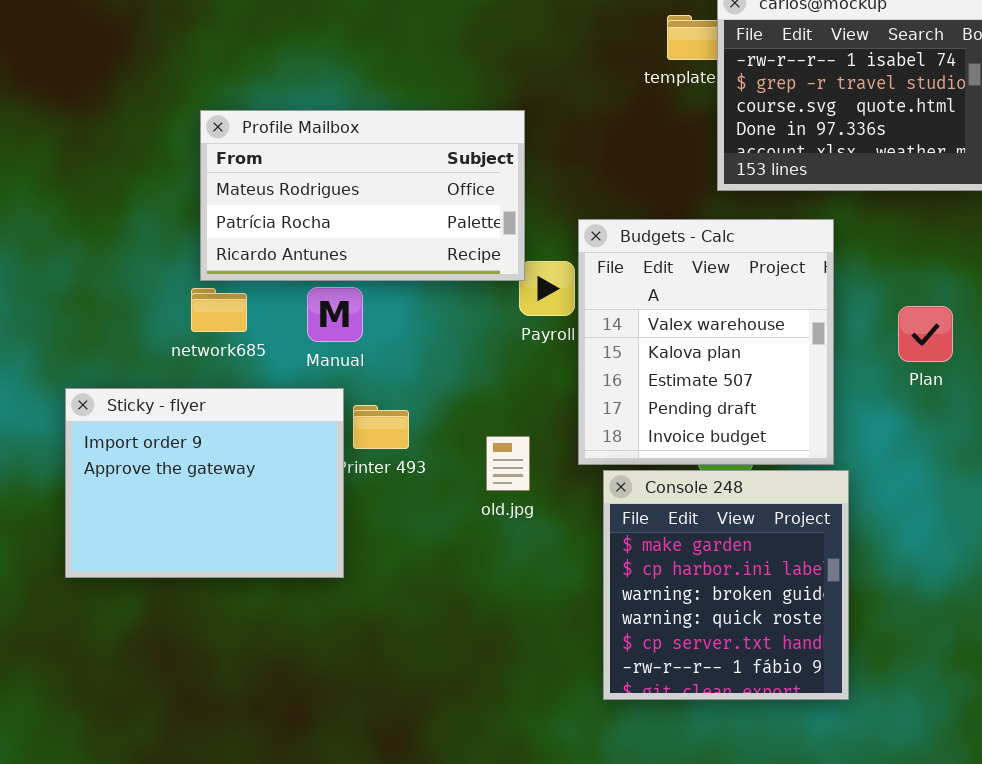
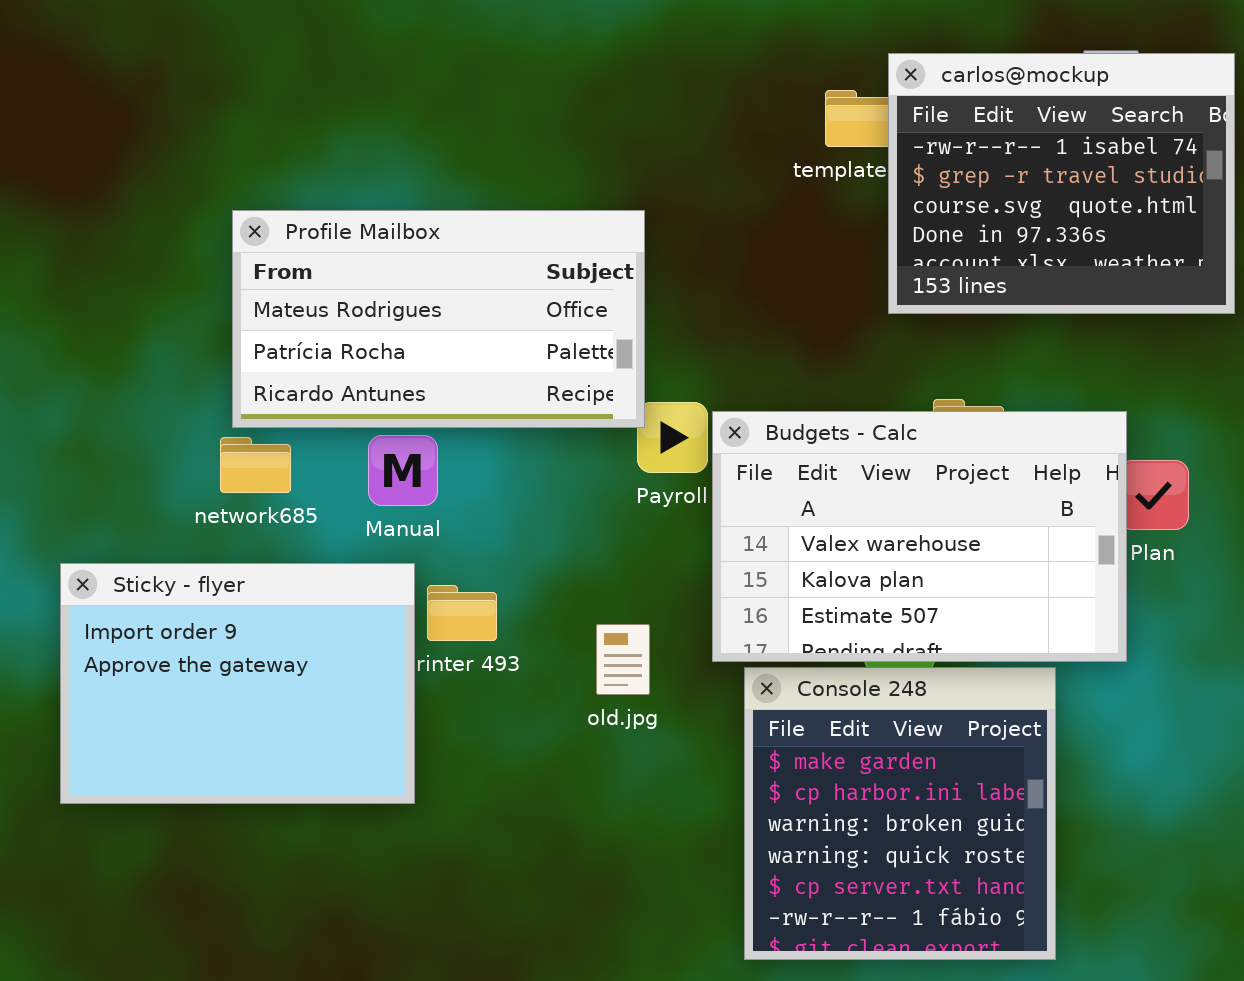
Budgets - Calc: [578,219,834,465] -> [712,411,1127,662], resized

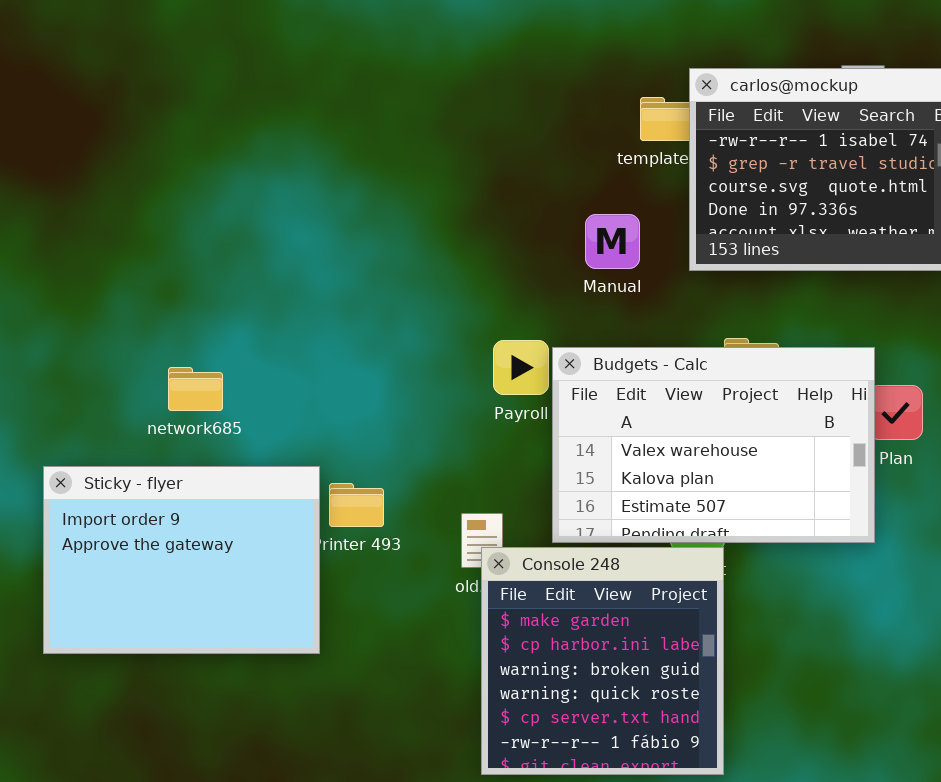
Profile Mailbox: [232,210,645,428] -> none, closed
Manual: [368,435,438,506] -> [585,214,640,269], moved
Console 248: [744,667,1056,960] -> [481,547,724,775], moved

